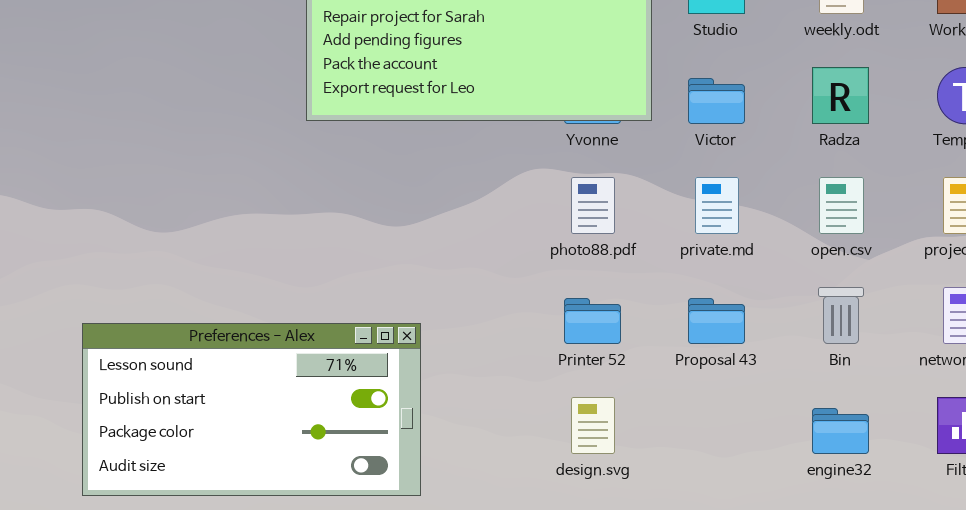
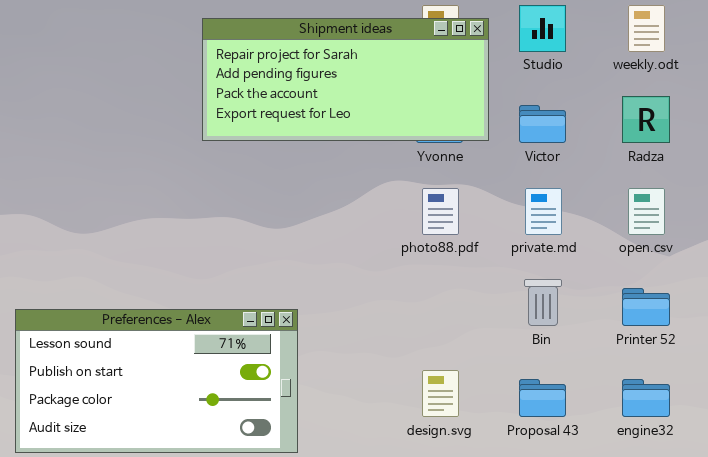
Bin: [818,287,864,344] -> [524,279,562,326], moved
Printer 52: [564,298,621,344] -> [622,288,670,326], moved
Proposal 43: [688,298,745,344] -> [519,379,566,417], moved

